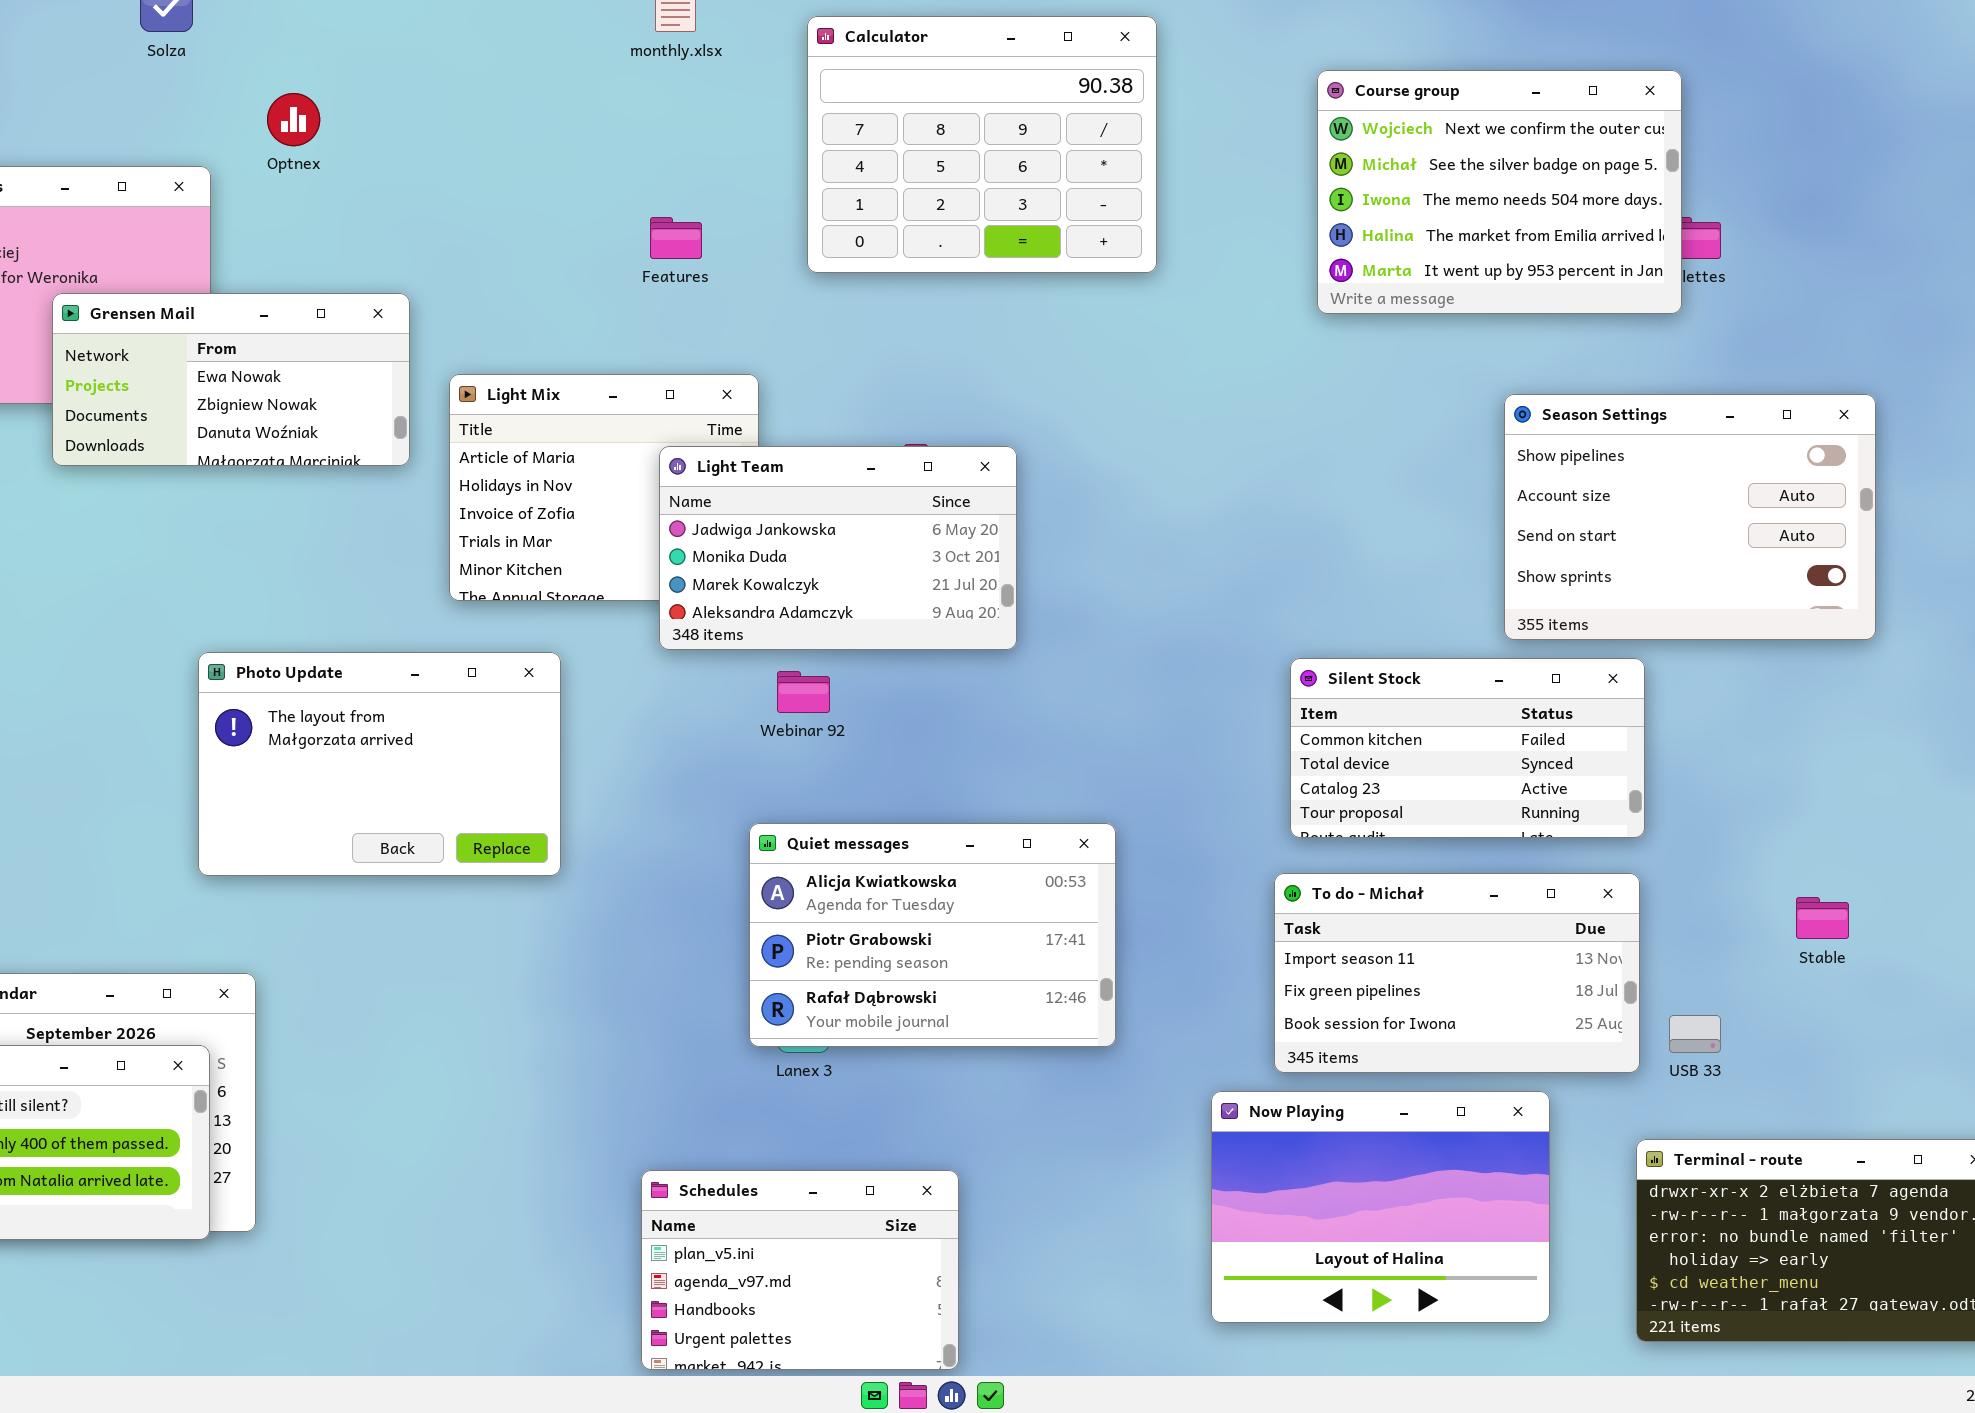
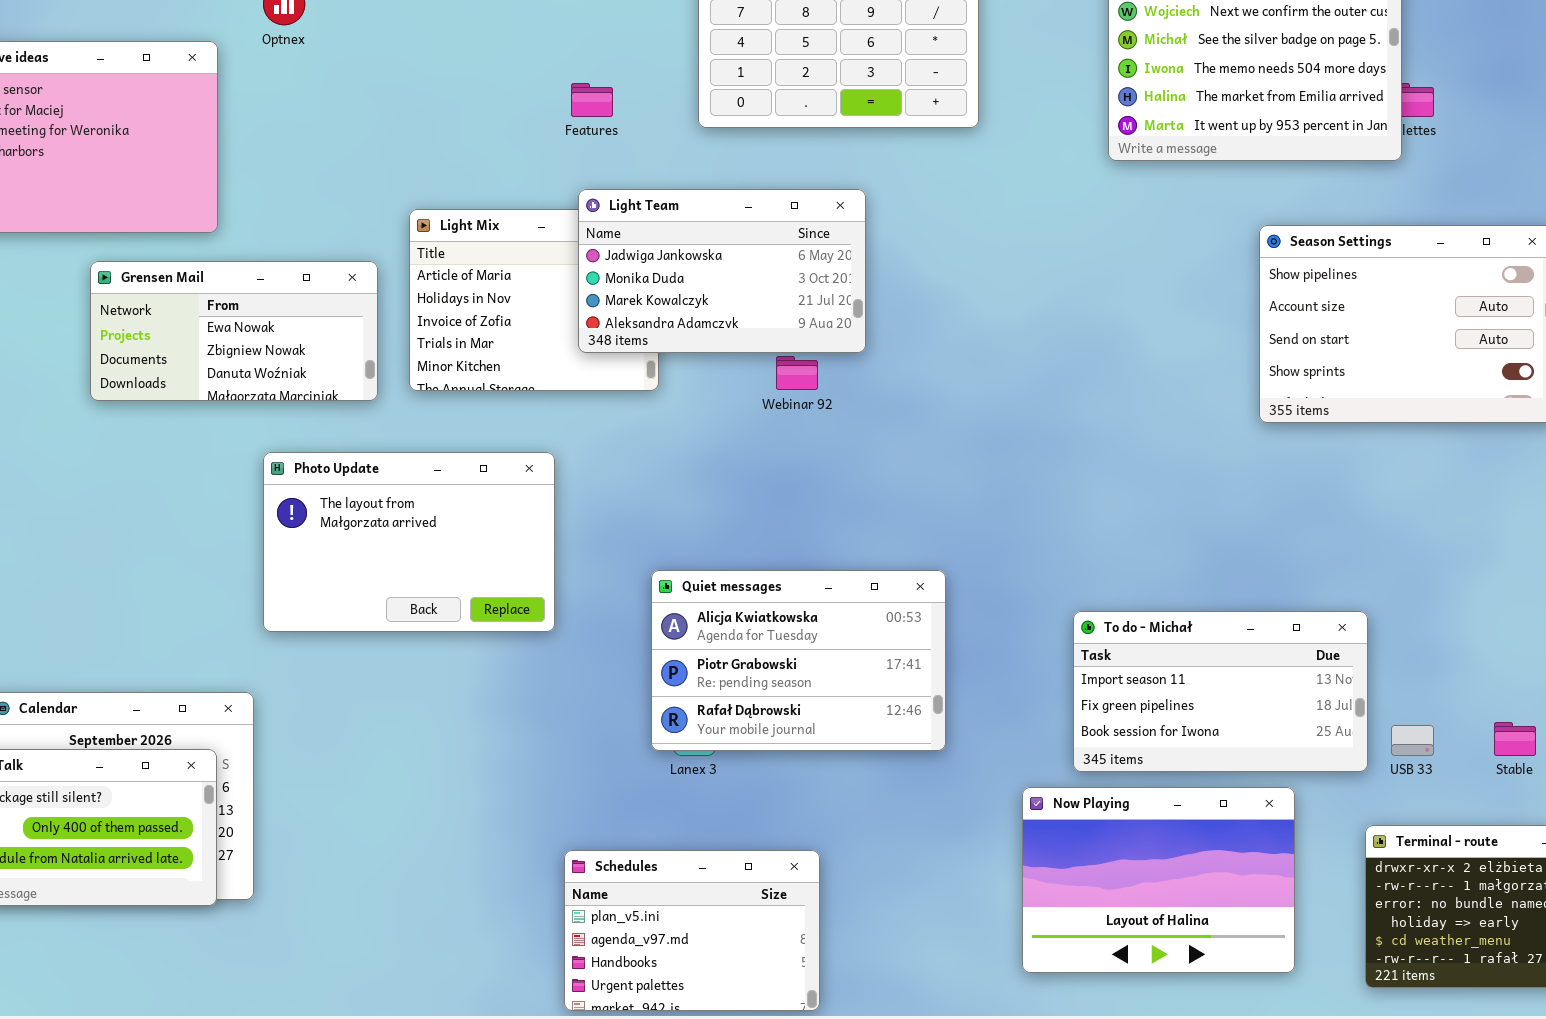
Grensen Mail: [52,293,410,466] -> [90,261,378,401], moved
Light Team: [659,446,1017,650] -> [578,189,866,353], moved
Photo Update: [198,652,561,876] -> [263,452,555,632], moved
Silent Stock: [1290,658,1645,838] -> none, closed
Webinar 92: [777,671,830,713] -> [776,356,818,390], moved
Stable: [1796,897,1849,939] -> [1494,722,1536,756], moved

